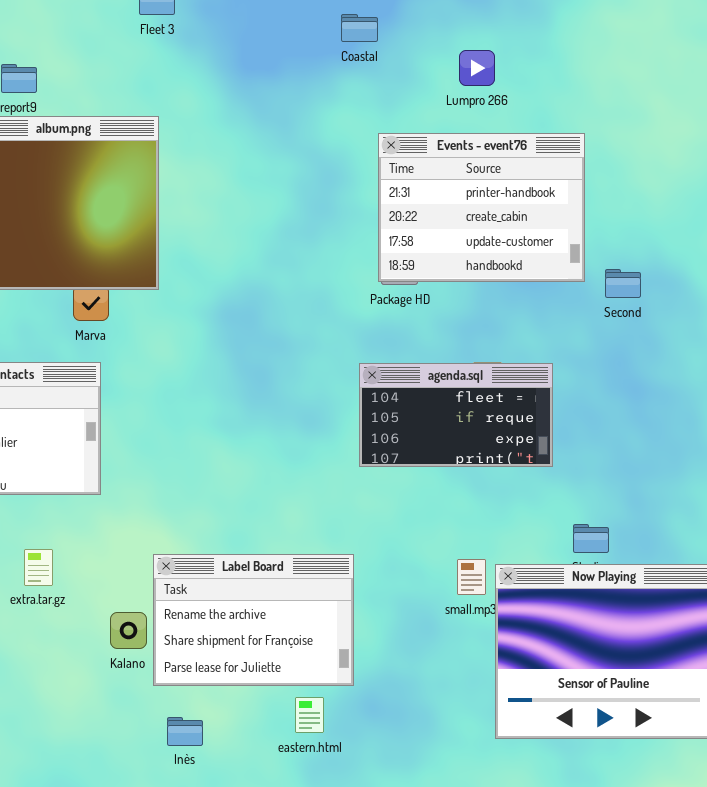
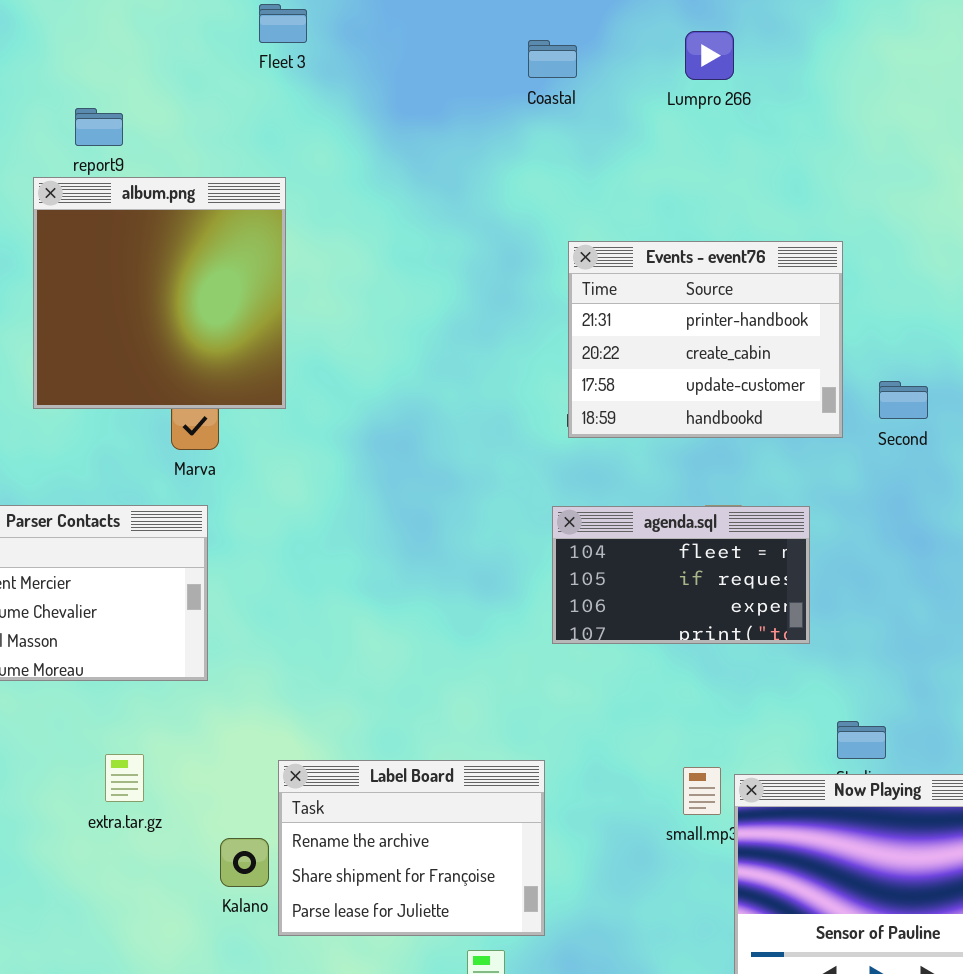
Lumpro 266: [459,50,495,86] -> [685,31,734,80], moved
Events - event76: [378,133,585,282] -> [568,241,843,438], moved

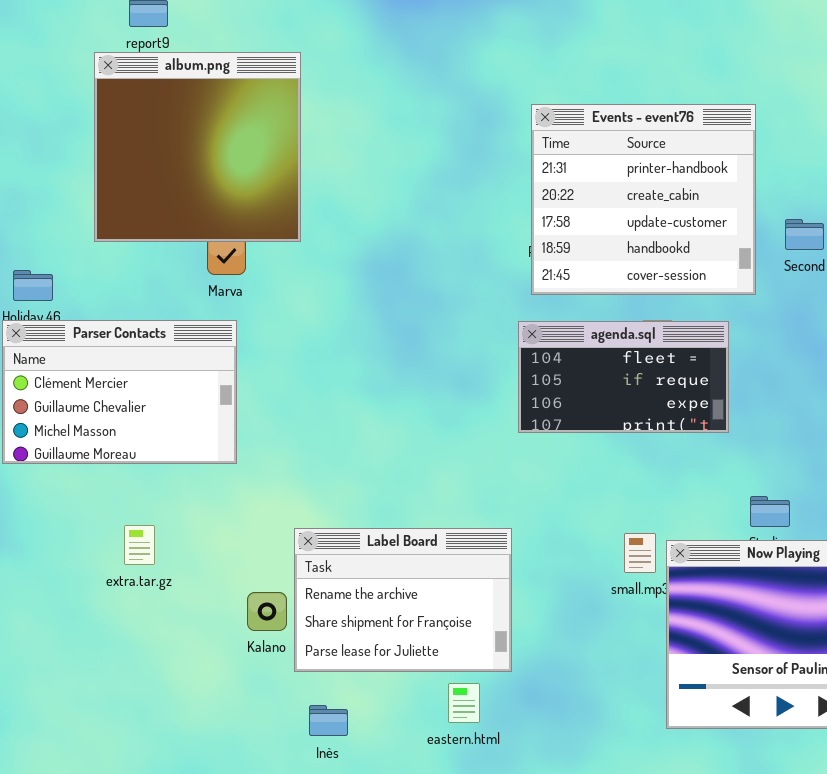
Events - event76: [568,241,843,438] -> [531,104,756,295], resized
extra.tar.gz: [105,754,144,802] -> [124,525,155,565], moved

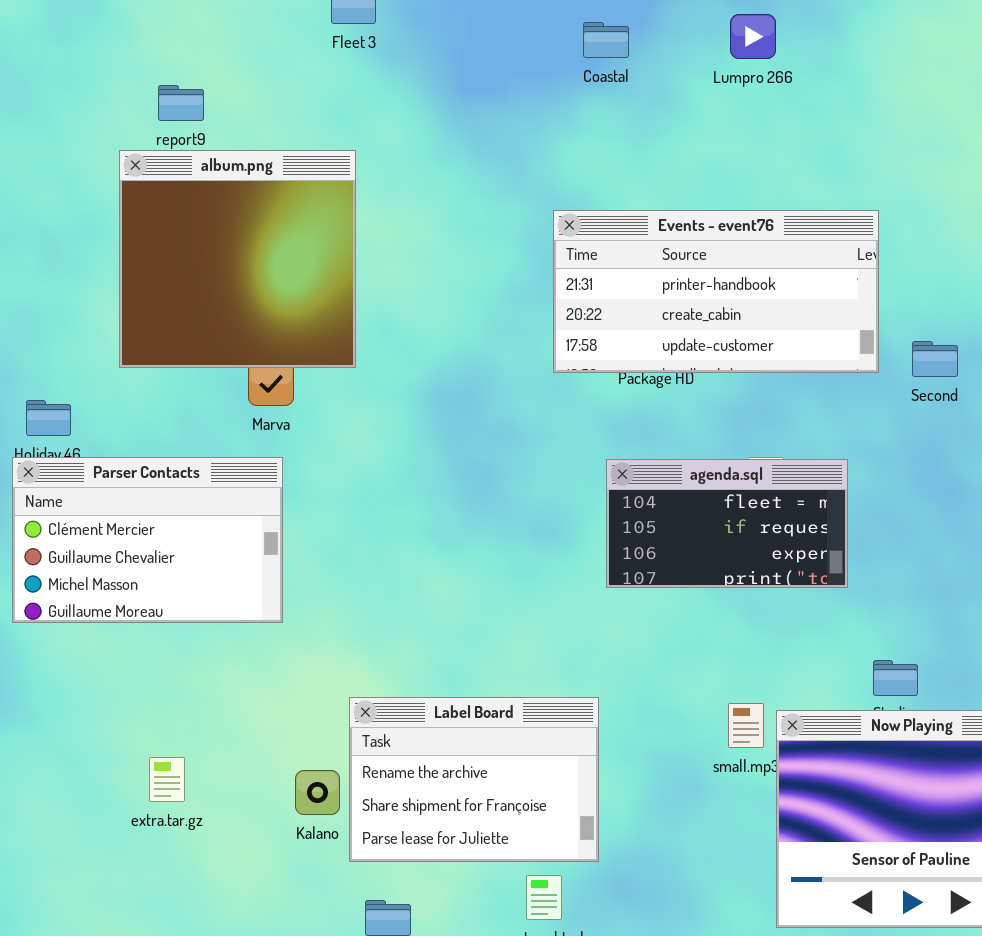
Events - event76: [531,104,756,295] -> [553,210,879,373], resized
extra.tar.gz: [124,525,155,565] -> [149,757,185,802], moved

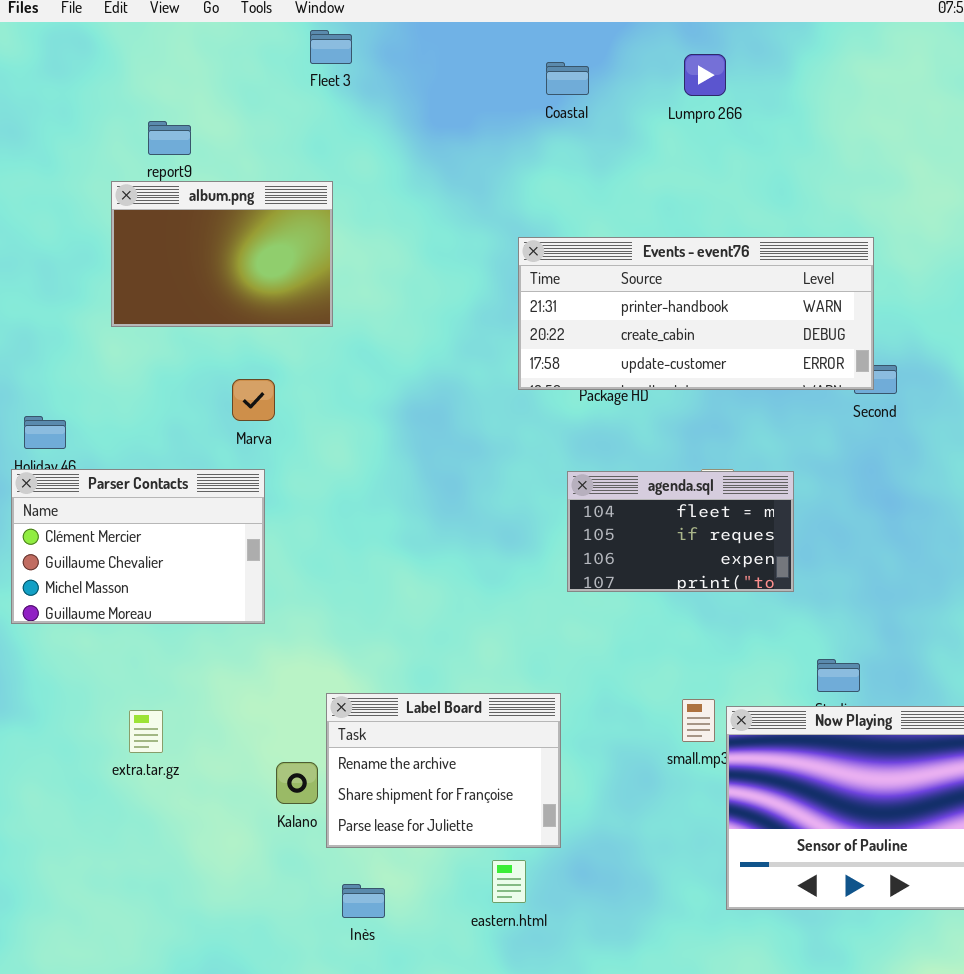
album.png: [119,150,356,368] -> [111,181,333,327], resized
Events - event76: [553,210,879,373] -> [518,237,874,390], resized
extra.tar.gz: [149,757,185,802] -> [129,710,163,753], moved

